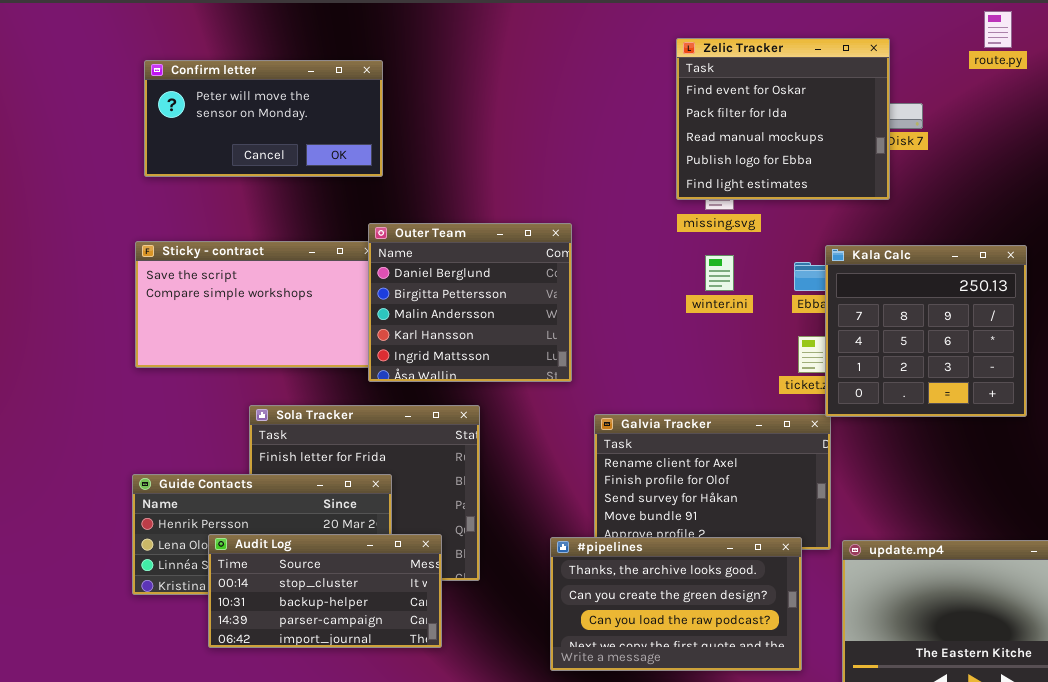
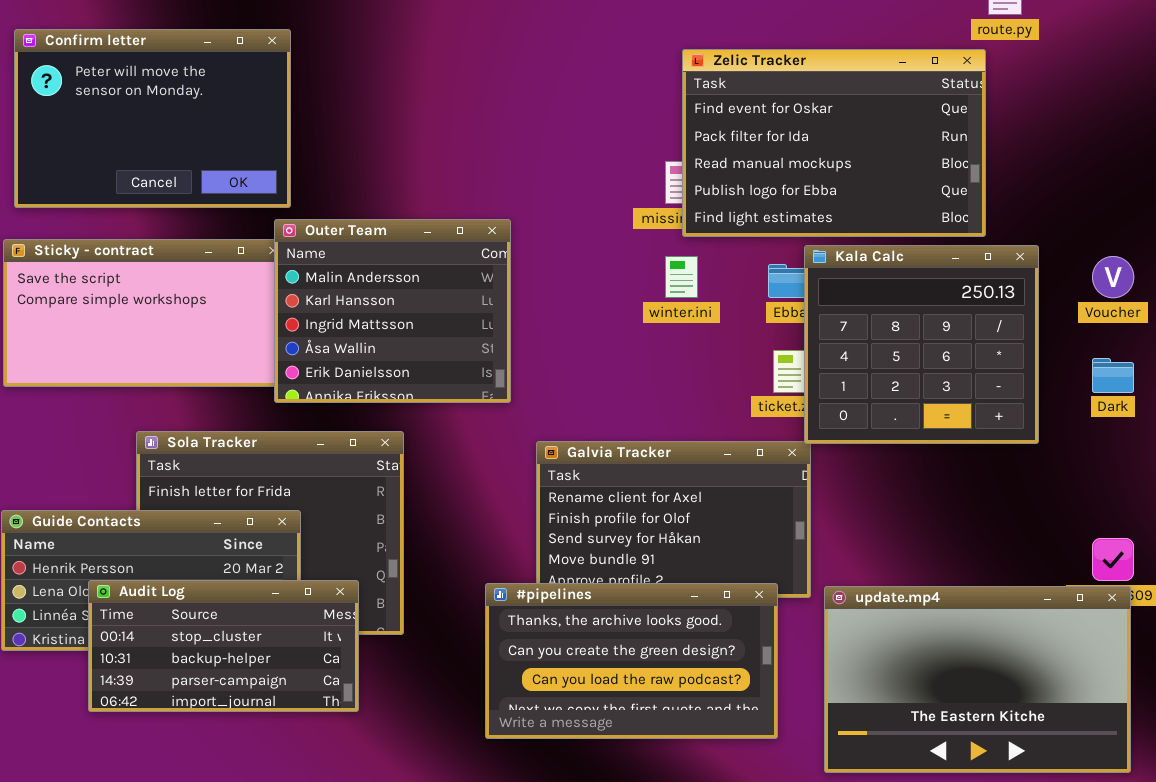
Zelic Tracker: [676,38,890,200] -> [682,49,986,237], moved, resized
Confirm letter: [144,60,383,177] -> [14,29,291,208], resized
Outer Team: [368,223,572,382] -> [274,219,511,403], scrolled down 2 rows

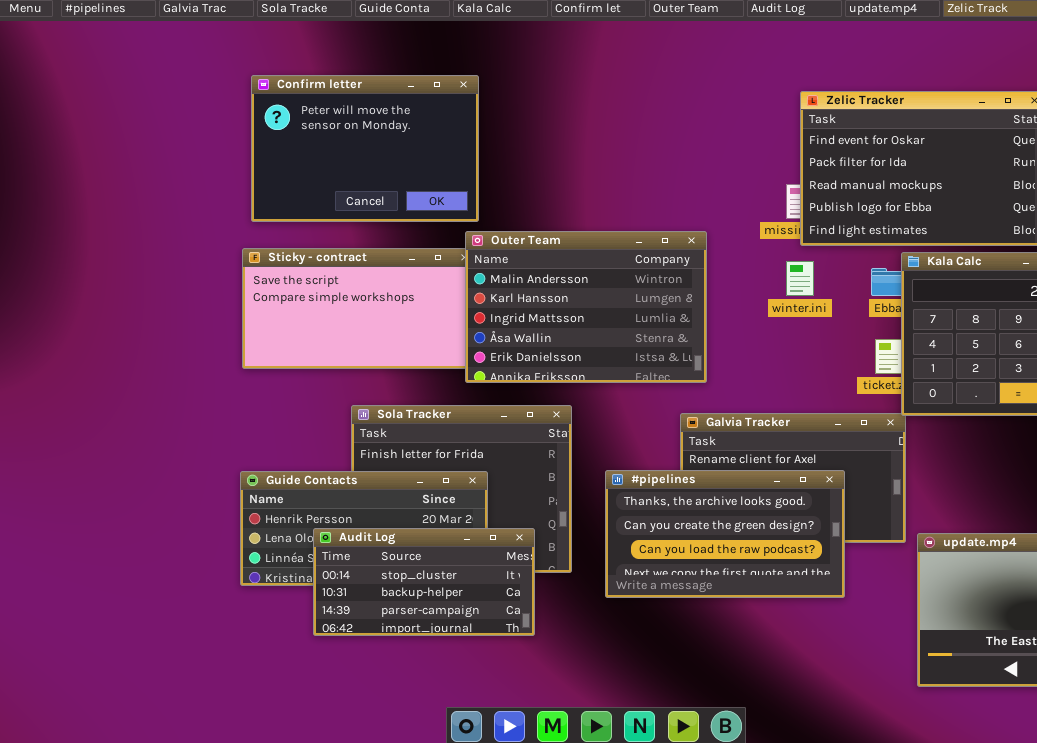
Outer Team: [274,219,511,403] -> [465,231,707,383], resized
#pipelines: [485,583,778,739] -> [605,470,845,598], moved

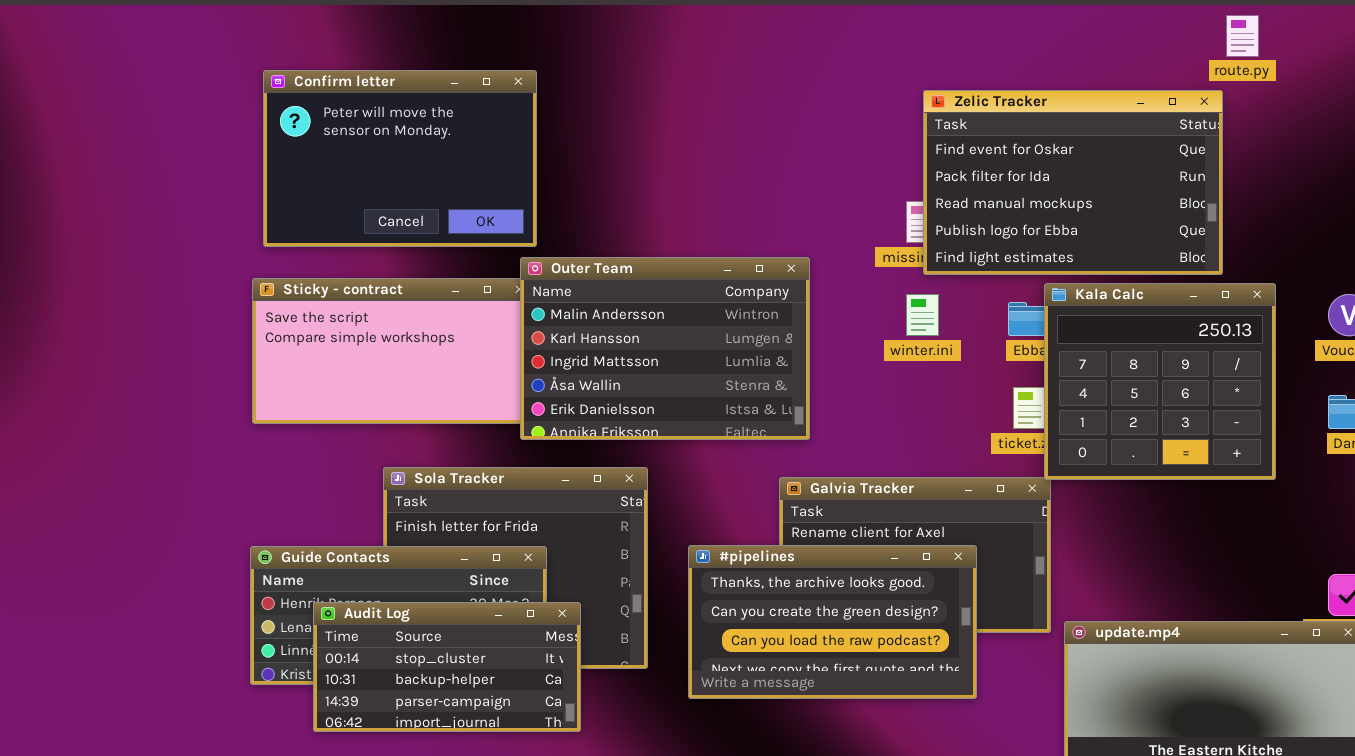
Audit Log: [313,528,535,636] -> [313,602,581,732], moved

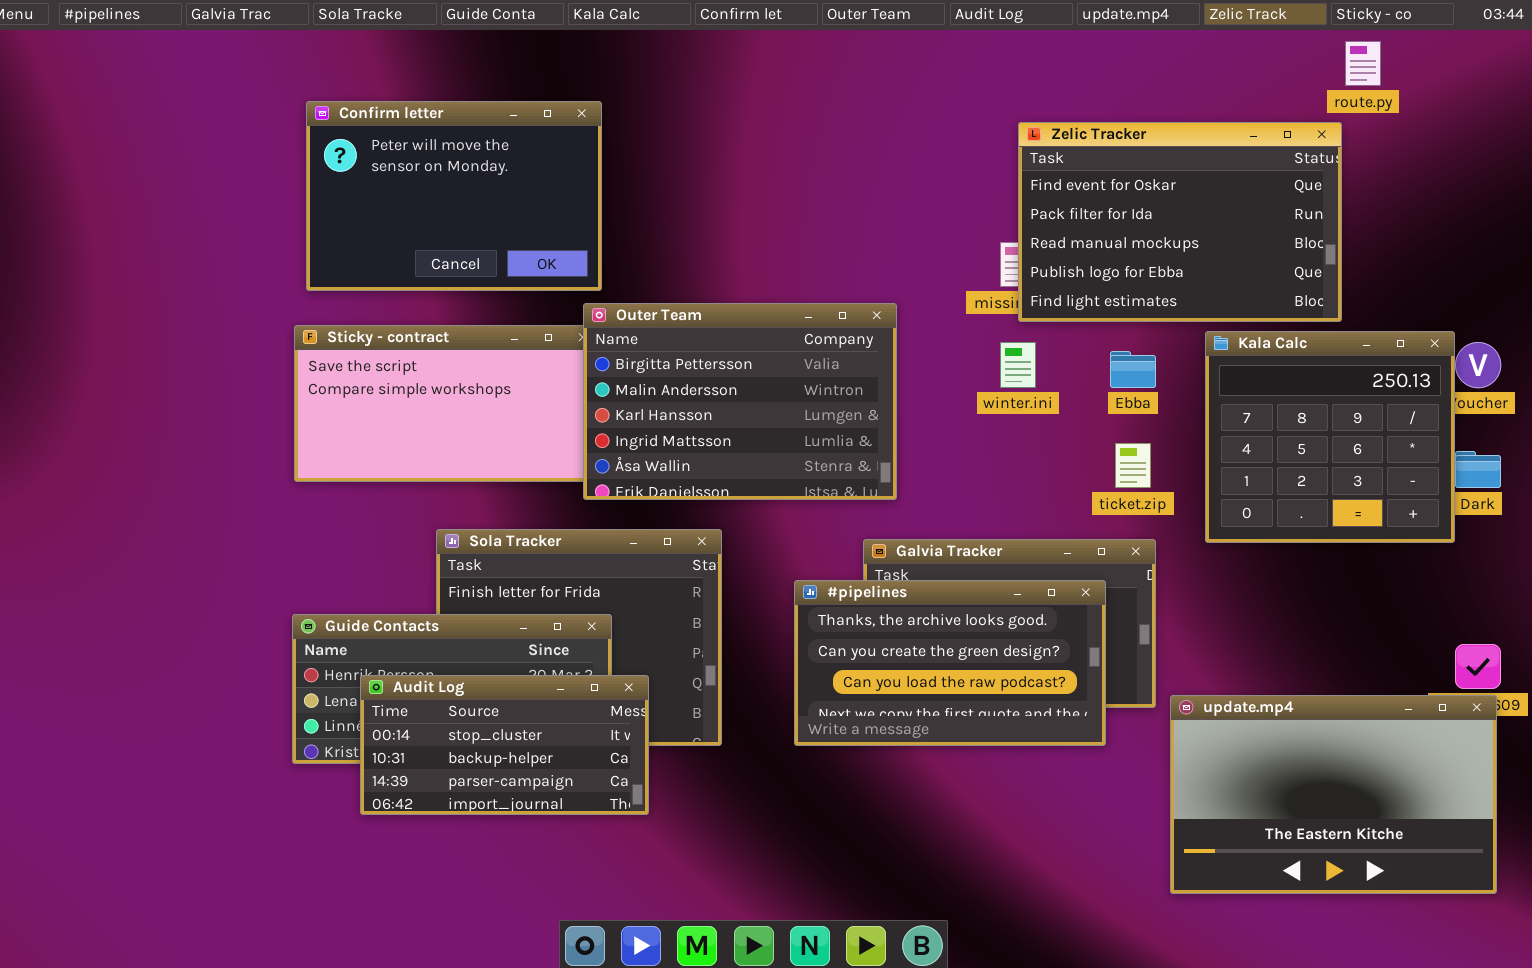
Outer Team: [520,257,810,440] -> [583,303,897,500], scrolled up 1 row
Kala Calc: [1044,283,1276,480] -> [1205,331,1455,543], moved
#pipelines: [688,545,977,699] -> [794,580,1106,746], moved

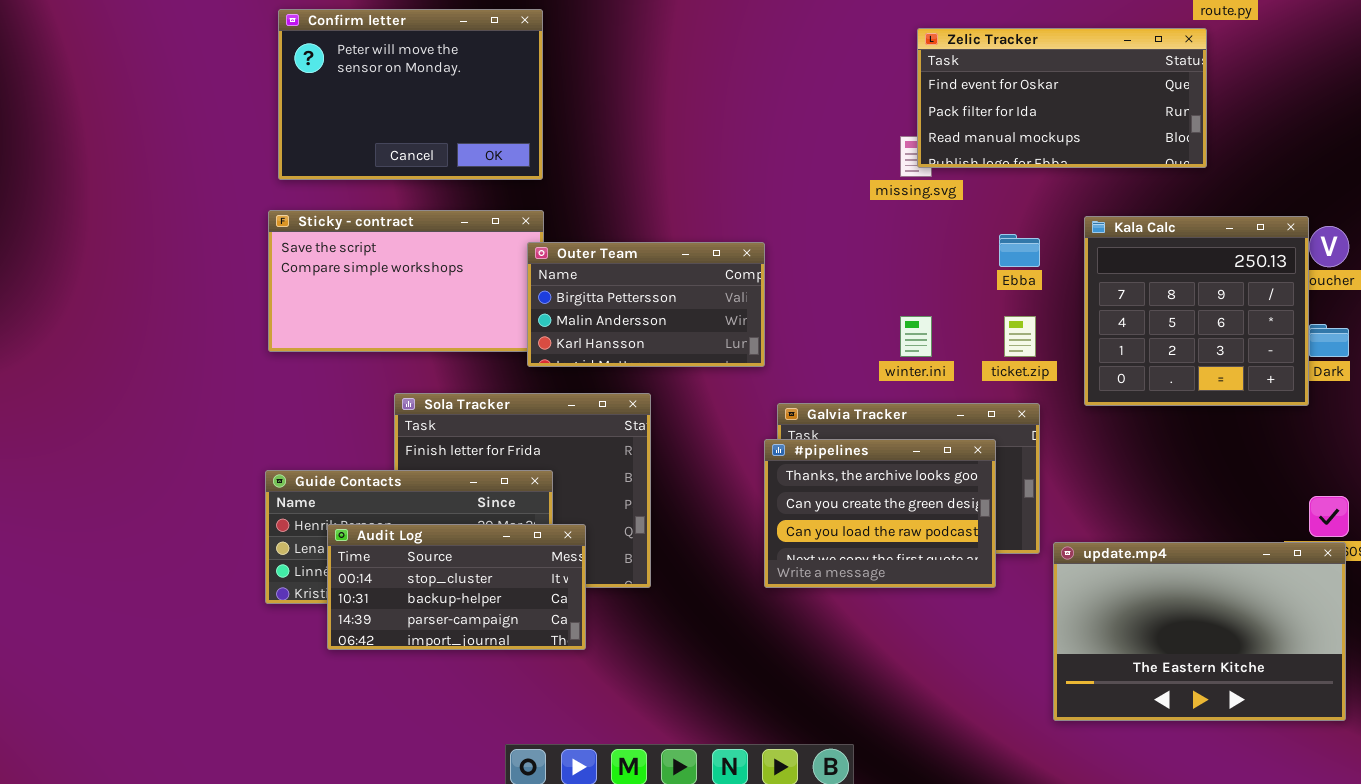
Zelic Tracker: [1018,122,1342,322] -> [917,28,1207,168], resized
Outer Team: [583,303,897,500] -> [527,242,765,367], resized
winter.ini: [1000,342,1036,388] -> [900,316,932,357], moved
#pipelines: [794,580,1106,746] -> [764,439,996,588], resized

